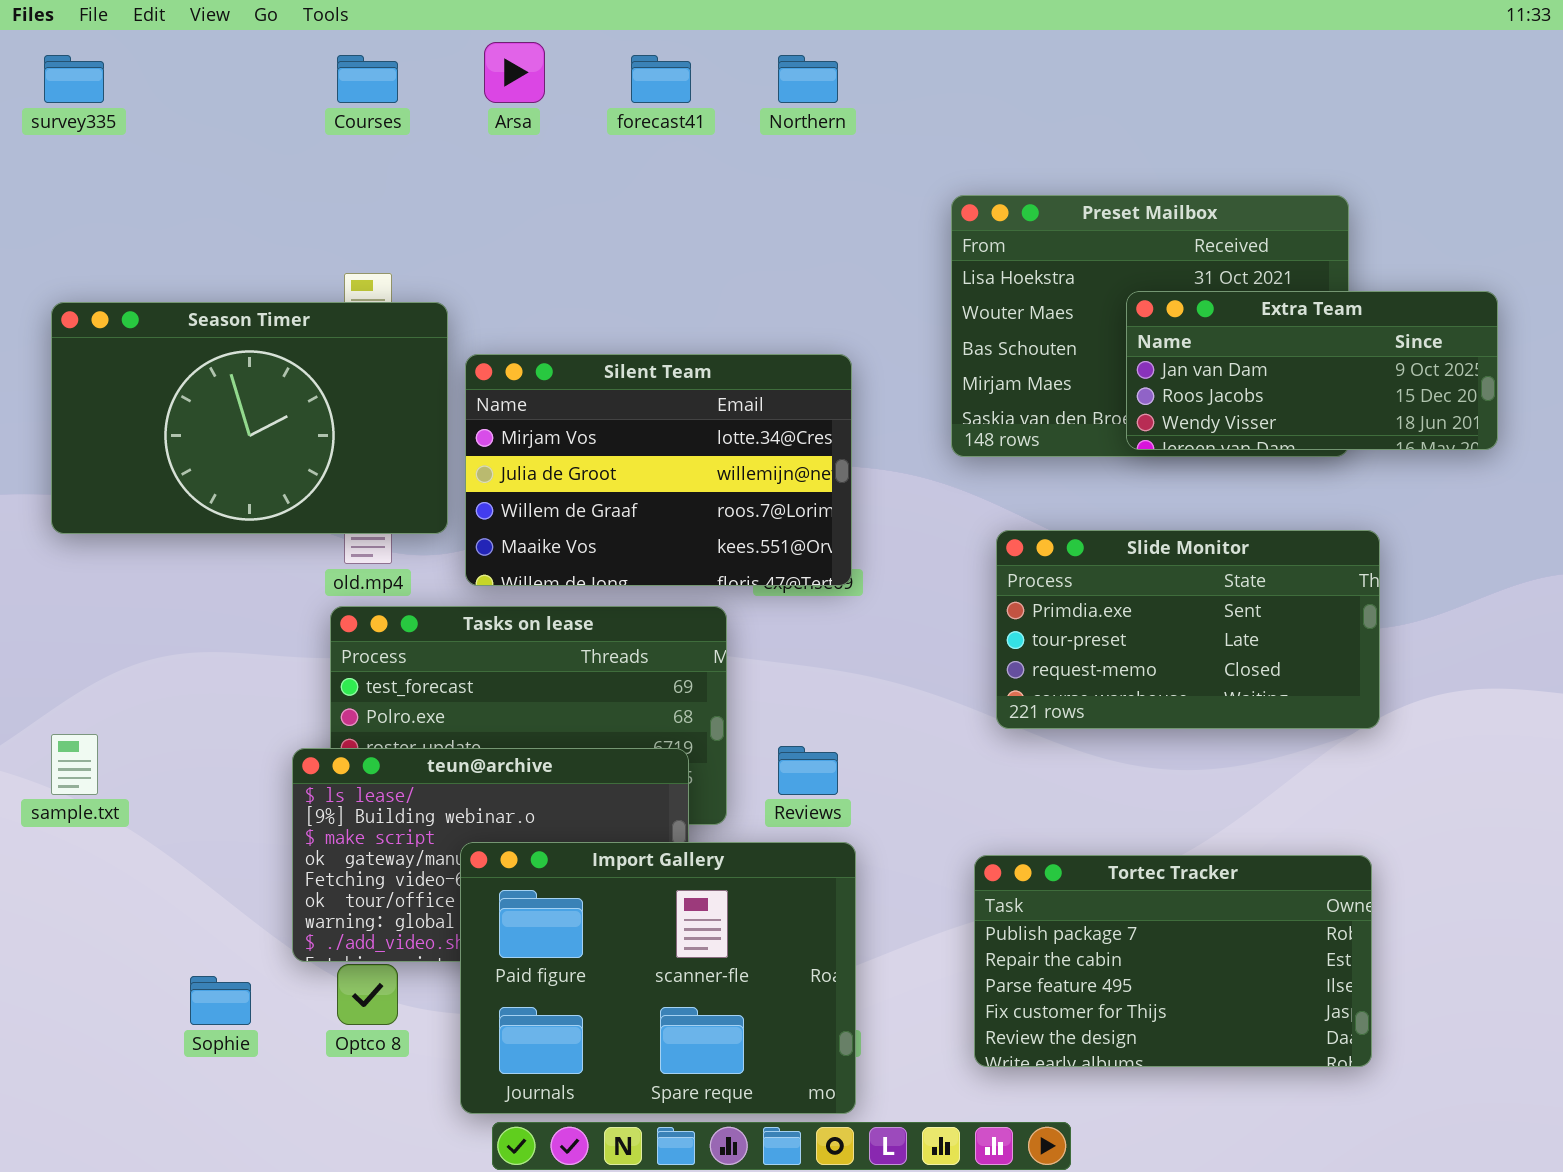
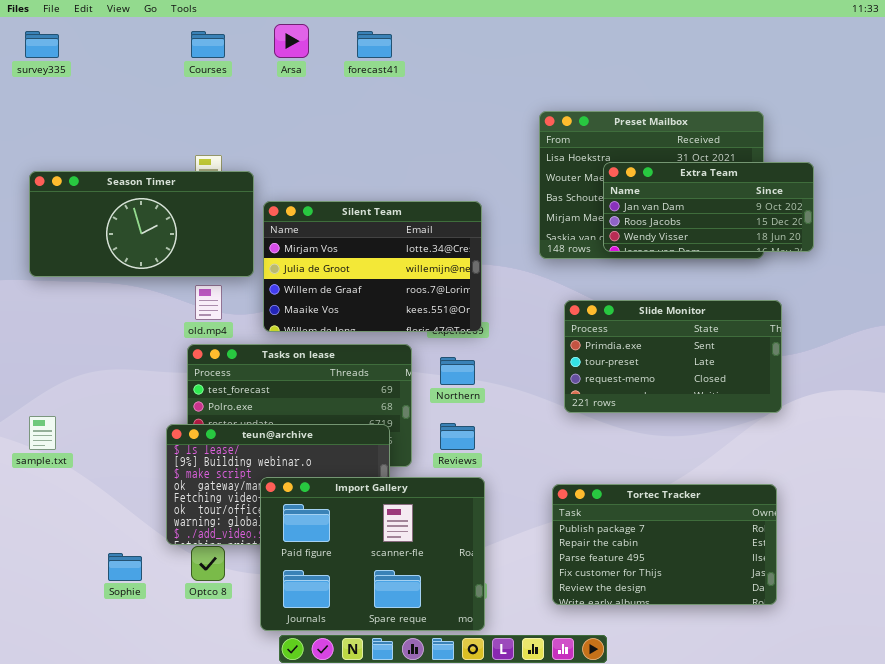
Northern: [778,55,838,103] -> [440,357,475,385], moved
Extra Team: [1126,291,1498,450] -> [603,162,814,252], moved
Season Timer: [51,302,448,534] -> [29,171,254,277], resized

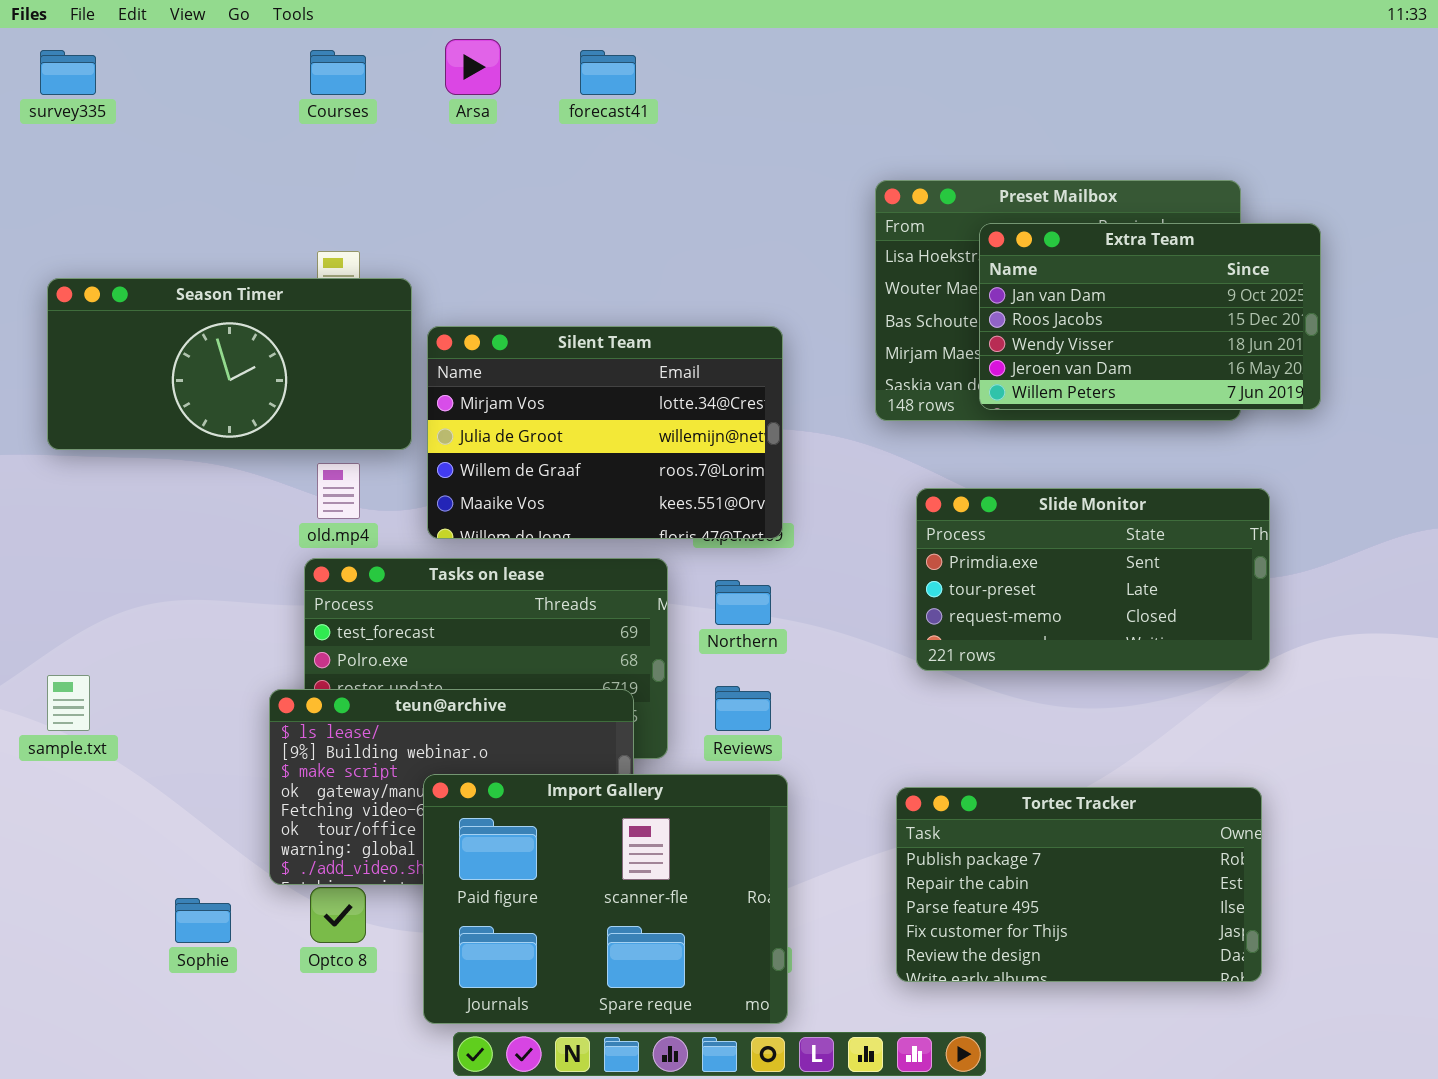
Extra Team: [603,162,814,252] -> [979,223,1321,410], resized

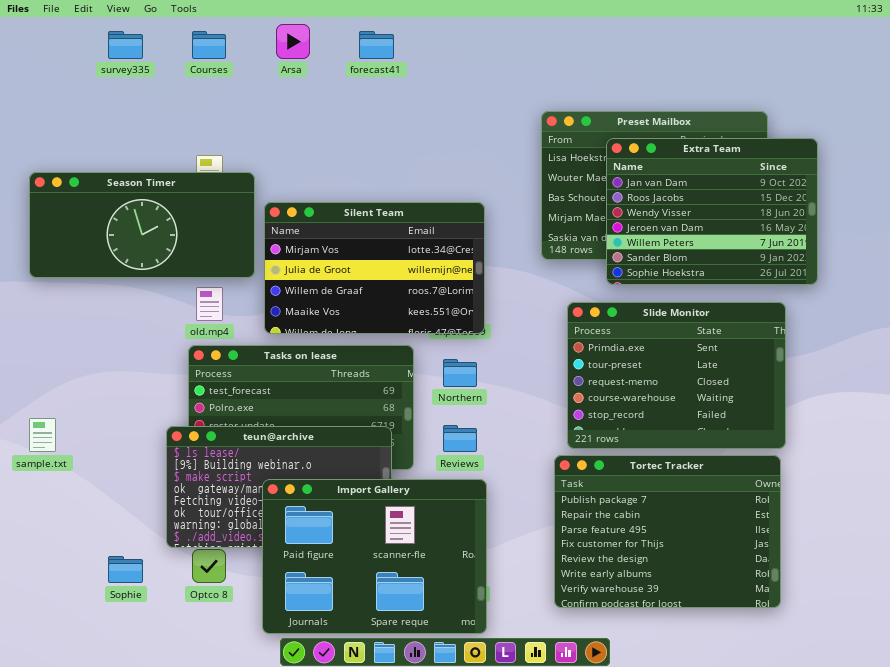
survey335: [40,50,96,95] -> [108,31,143,59], moved
Extra Team: [979,223,1321,410] -> [606,138,818,285], resized
Slide Monitor: [916,488,1270,671] -> [567,302,786,449], resized
Tortec Tracker: [896,787,1262,982] -> [554,455,781,608], resized

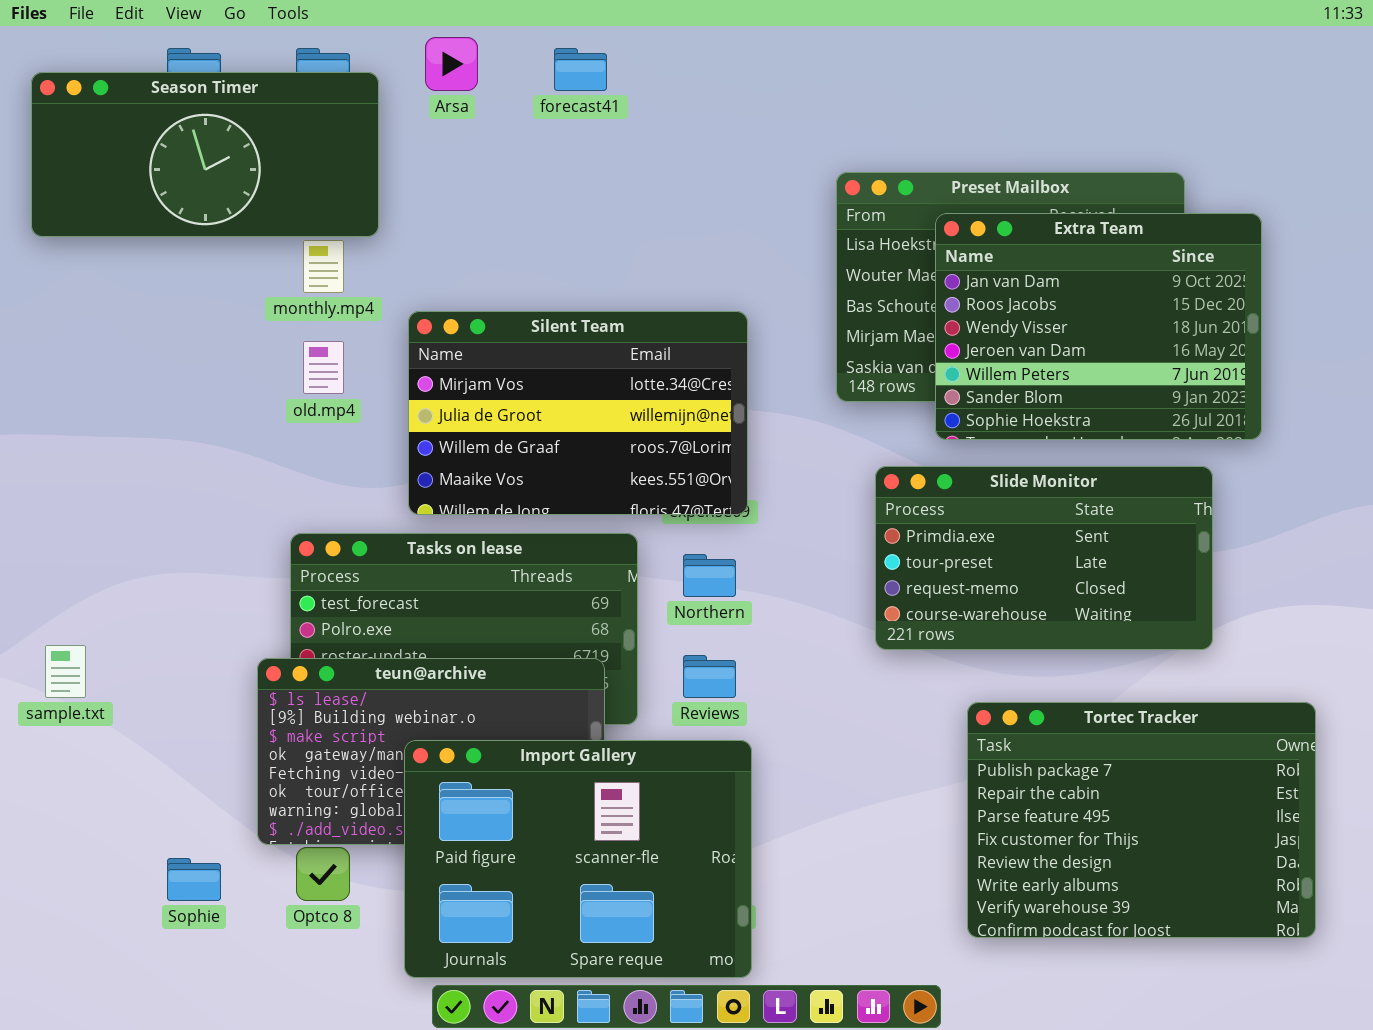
Season Timer: [29,172,255,278] -> [31,72,379,237], moved
old.mp4: [196,287,223,321] -> [303,341,344,394], moved
Slide Monitor: [567,302,786,449] -> [875,466,1213,650], resized
Tortec Tracker: [554,455,781,608] -> [967,702,1316,938], moved

